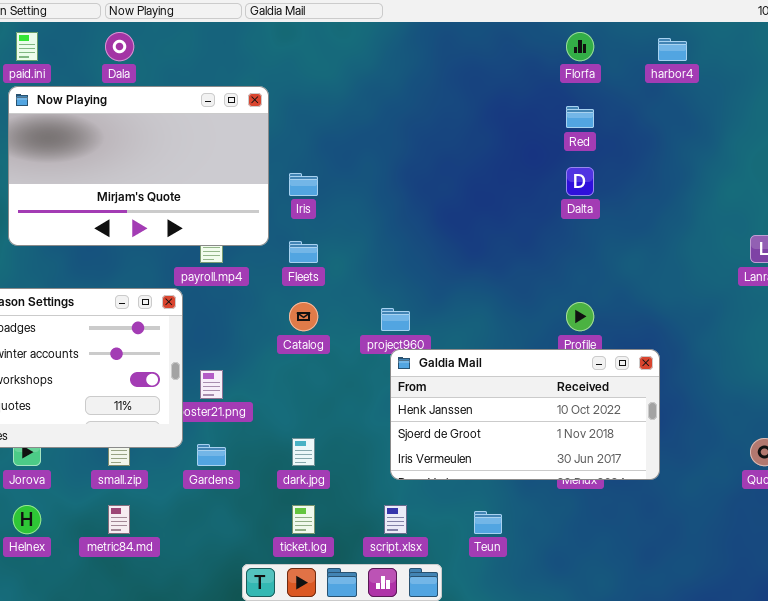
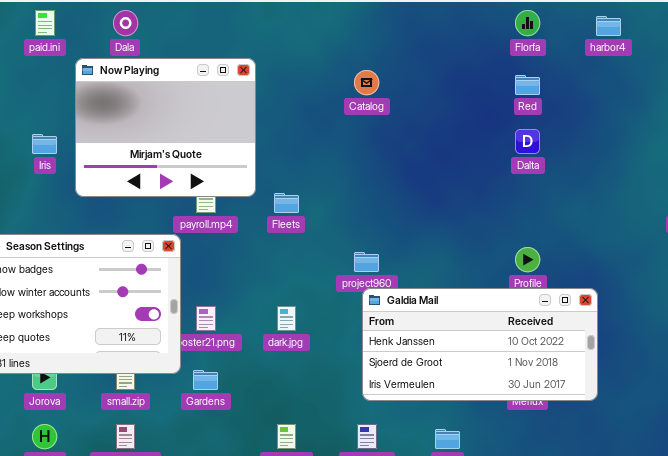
Now Playing: [8,86,269,246] -> [75,58,256,197], resized
Iris: [289,173,318,196] -> [32,134,57,154], moved
Catalog: [289,302,318,331] -> [354,70,379,95], moved
dark.jpg: [292,438,315,466] -> [277,306,296,331], moved

